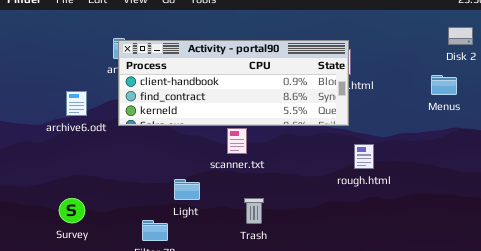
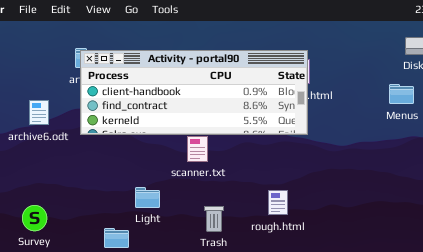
rough.html: [354,144,374,169] -> [268,190,288,215], moved

